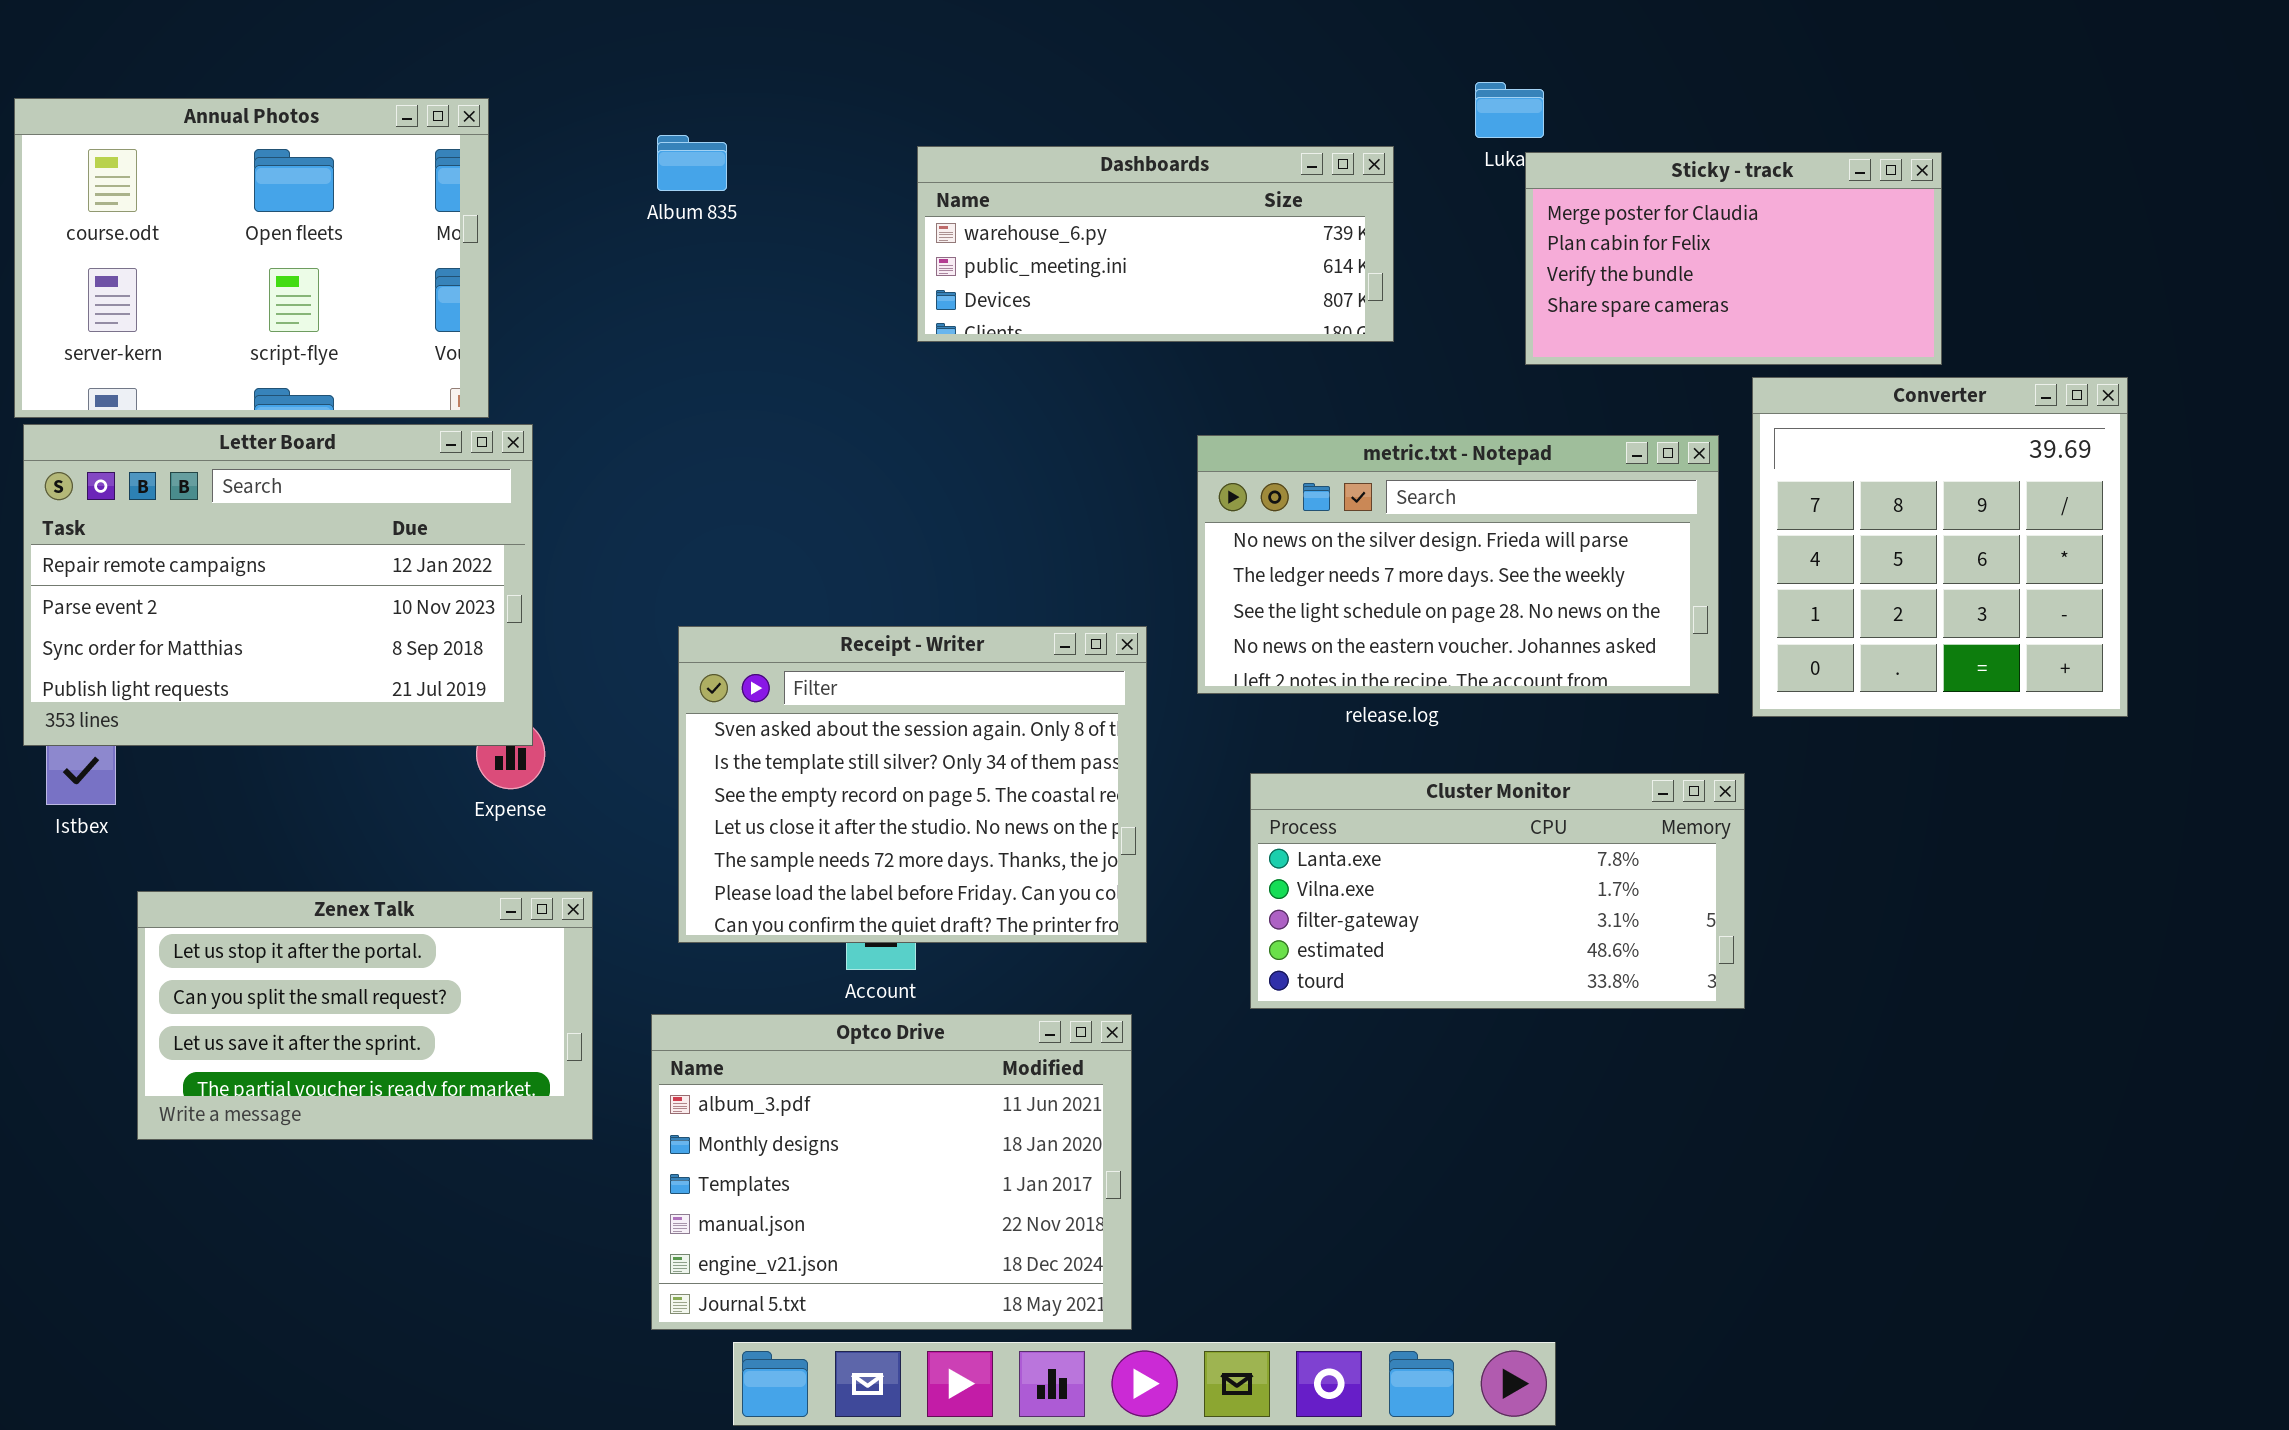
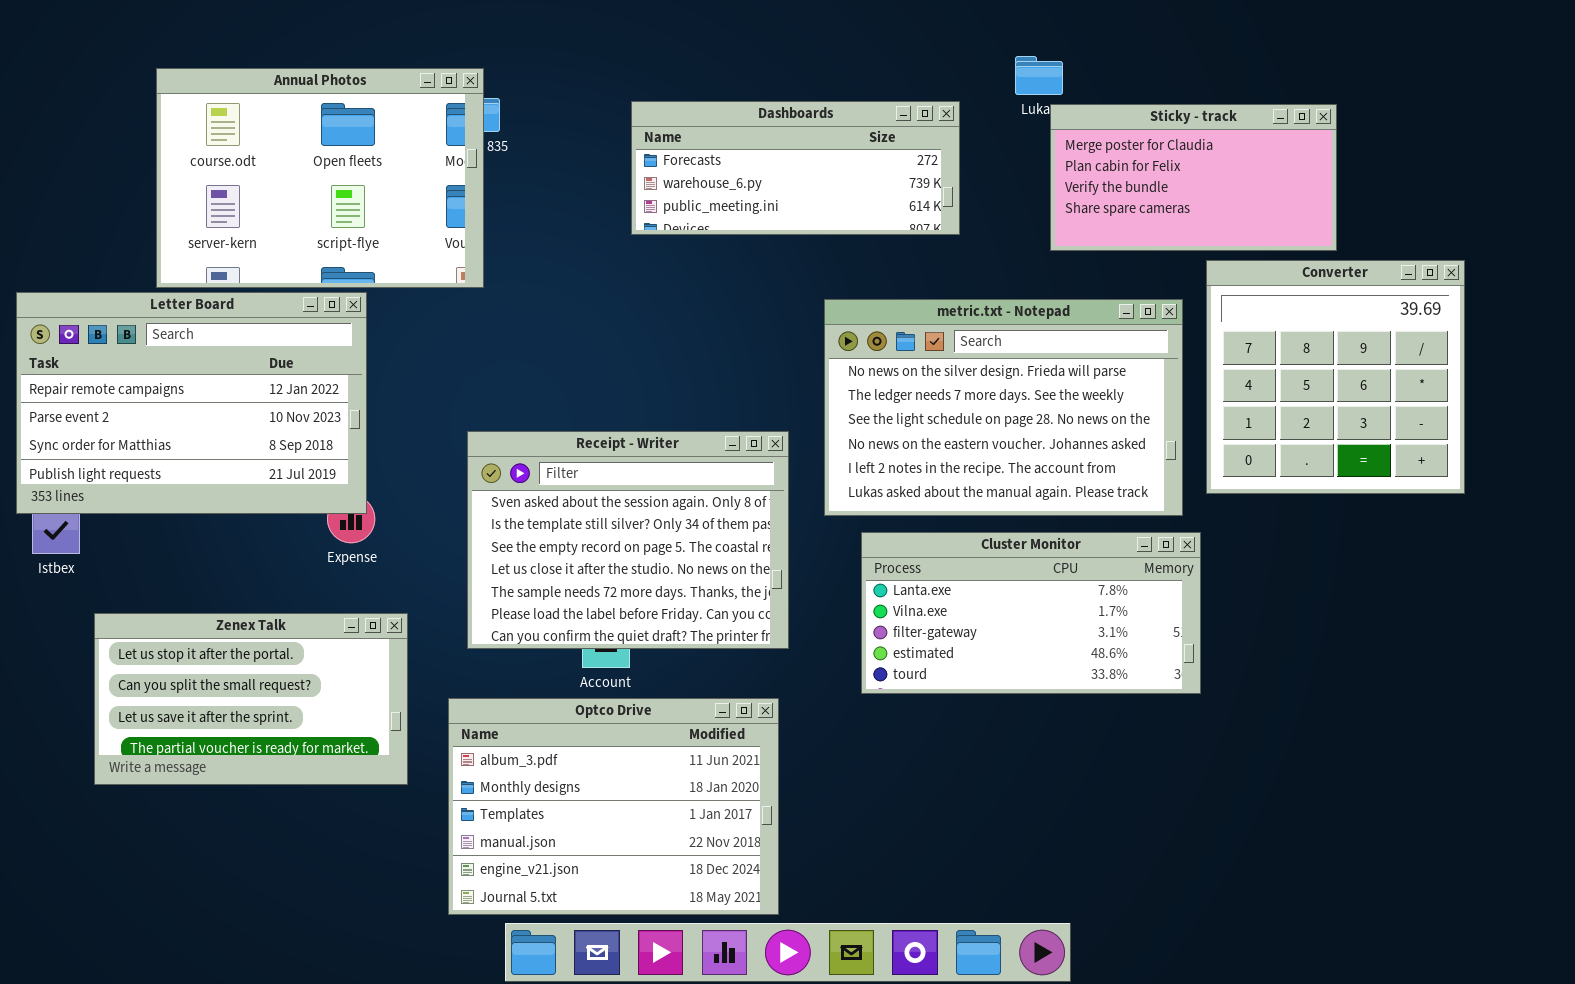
Annual Photos: [14,98,489,418] -> [156,68,484,288], moved
Dashboards: [917,146,1394,342] -> [631,101,960,235], scrolled up 1 row
metric.txt - Notepad: [1197,435,1719,694] -> [824,299,1183,516], resized

